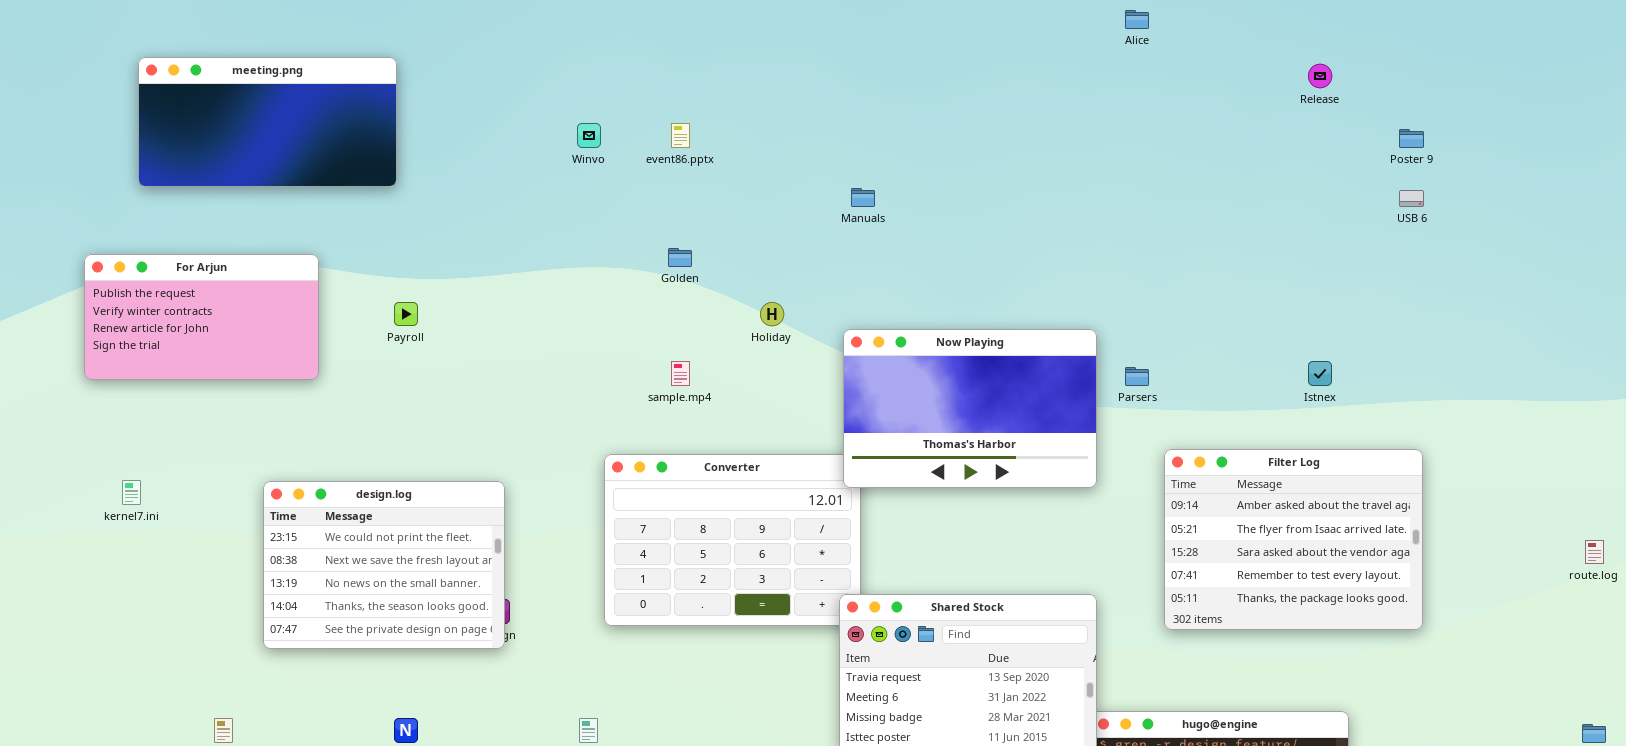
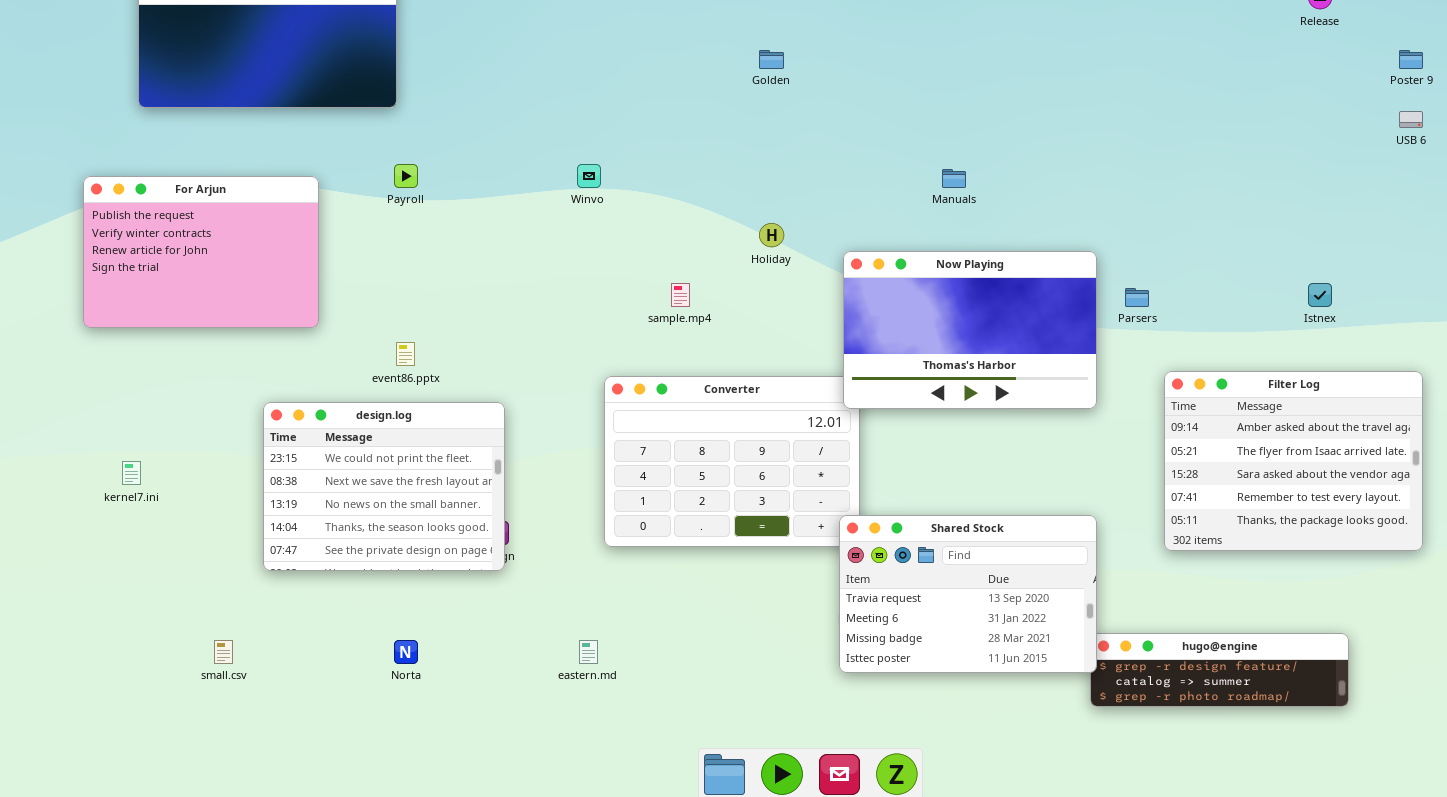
Winvo: [577,123,601,148] -> [577,164,601,188], moved
event86.pptx: [671,123,690,148] -> [396,342,415,366], moved
Manuals: [851,188,875,207] -> [942,169,966,188], moved
Golden: [668,248,692,267] -> [759,50,784,69], moved
For Arjun: [84,254,319,380] -> [83,176,319,328], resized
Payroll: [394,302,418,326] -> [394,164,418,188], moved
kernel7.ini: [122,480,141,505] -> [122,461,141,485], moved

